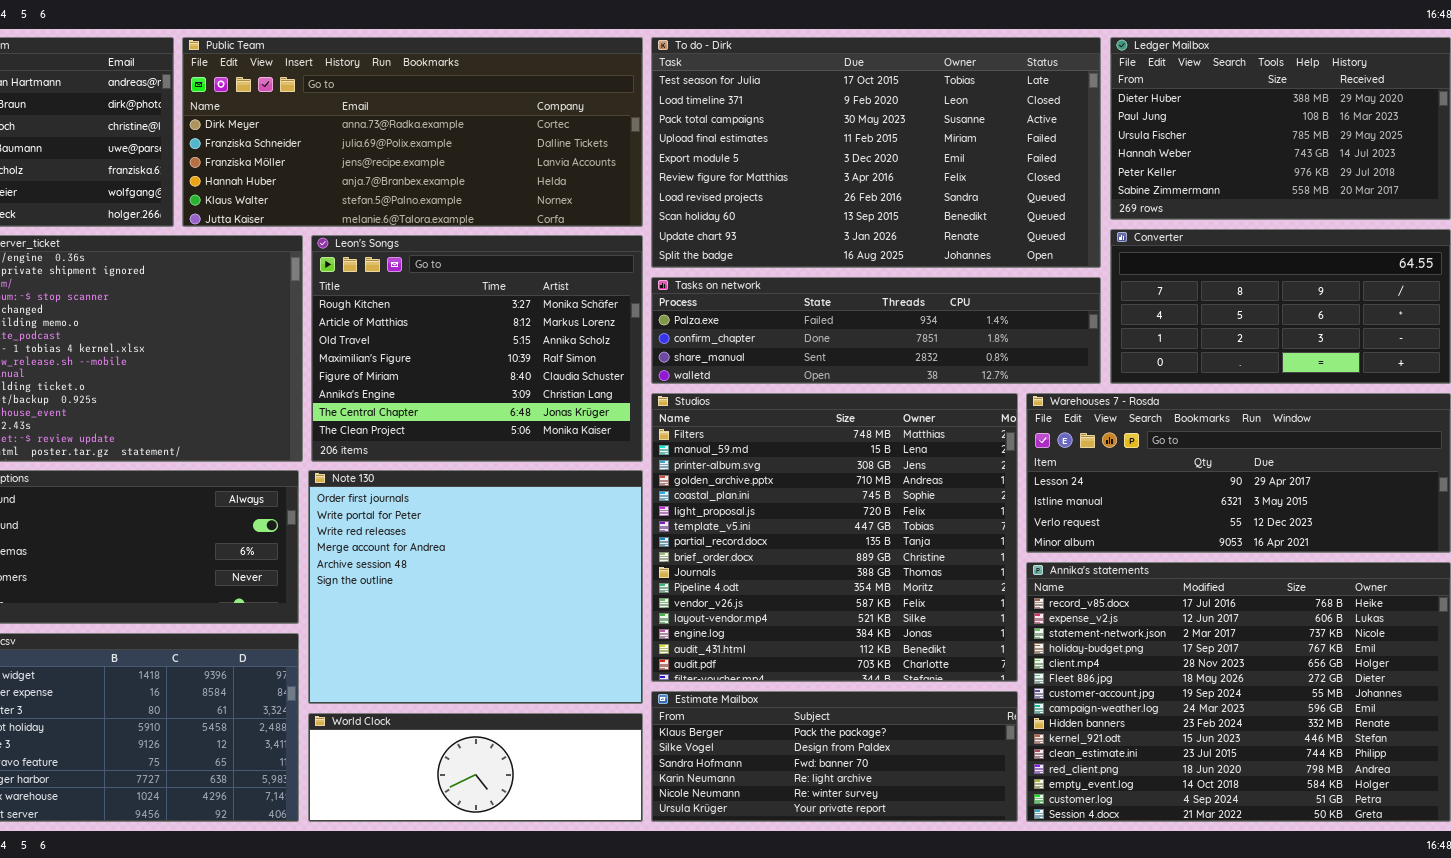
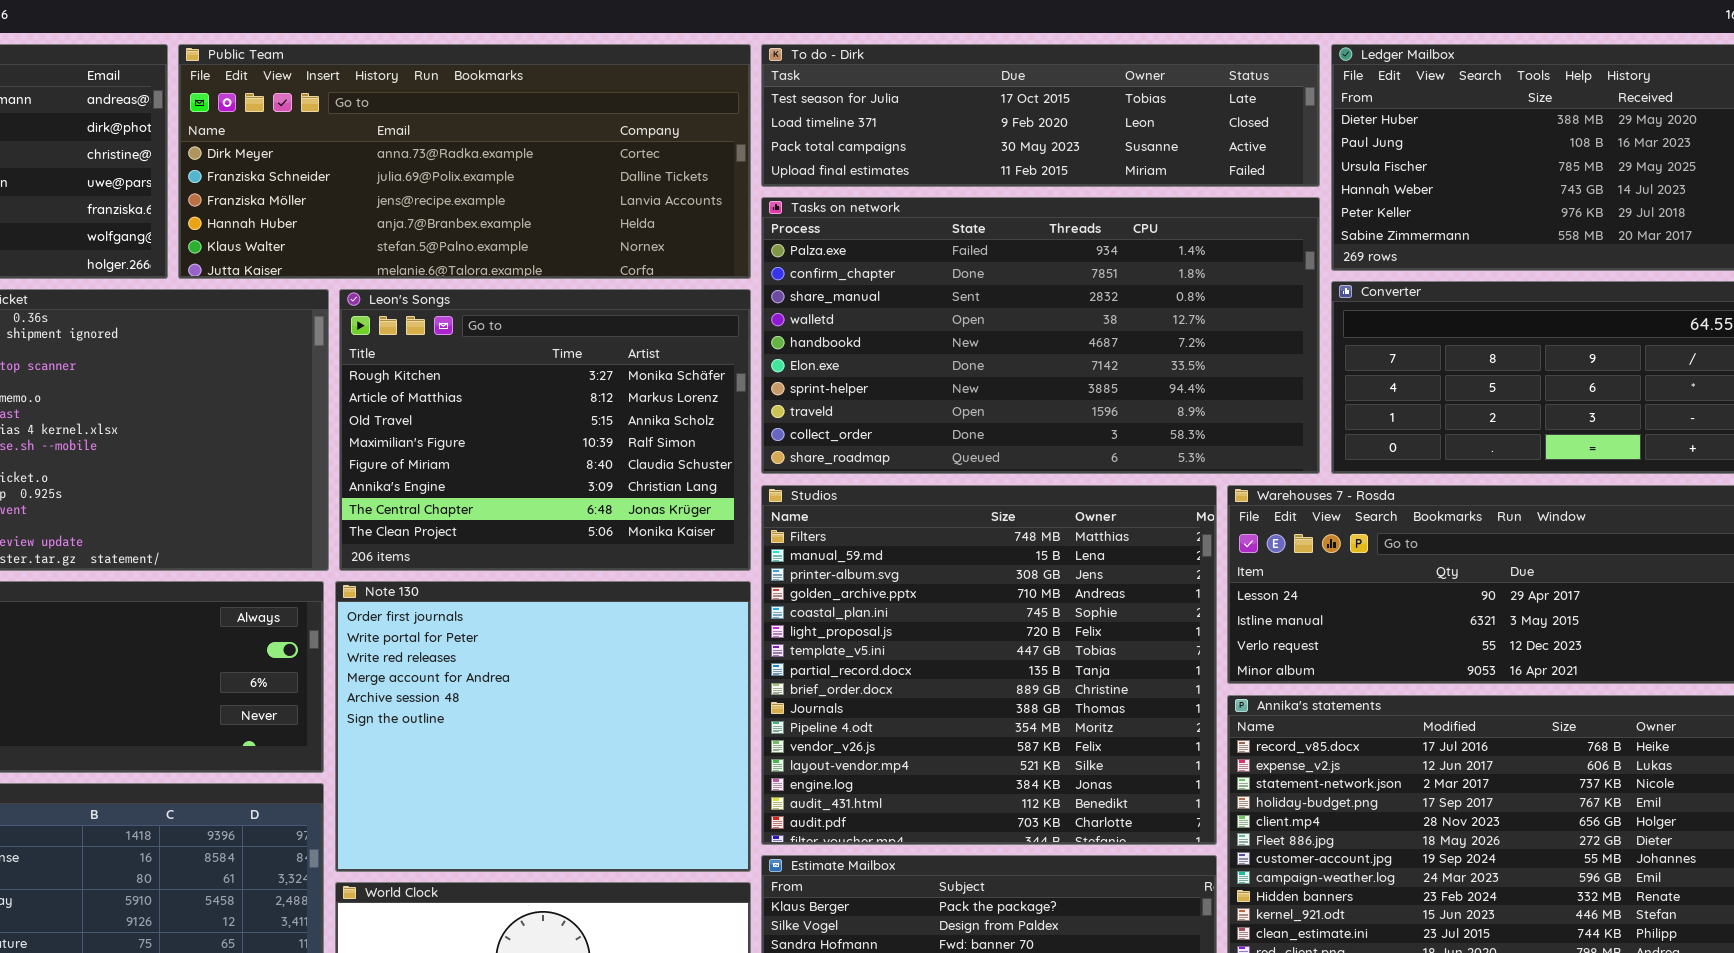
To do - Dirk: [651,37,1101,268] -> [761,44,1320,187], resized
Tasks on network: [651,277,1101,384] -> [761,197,1320,474], resized

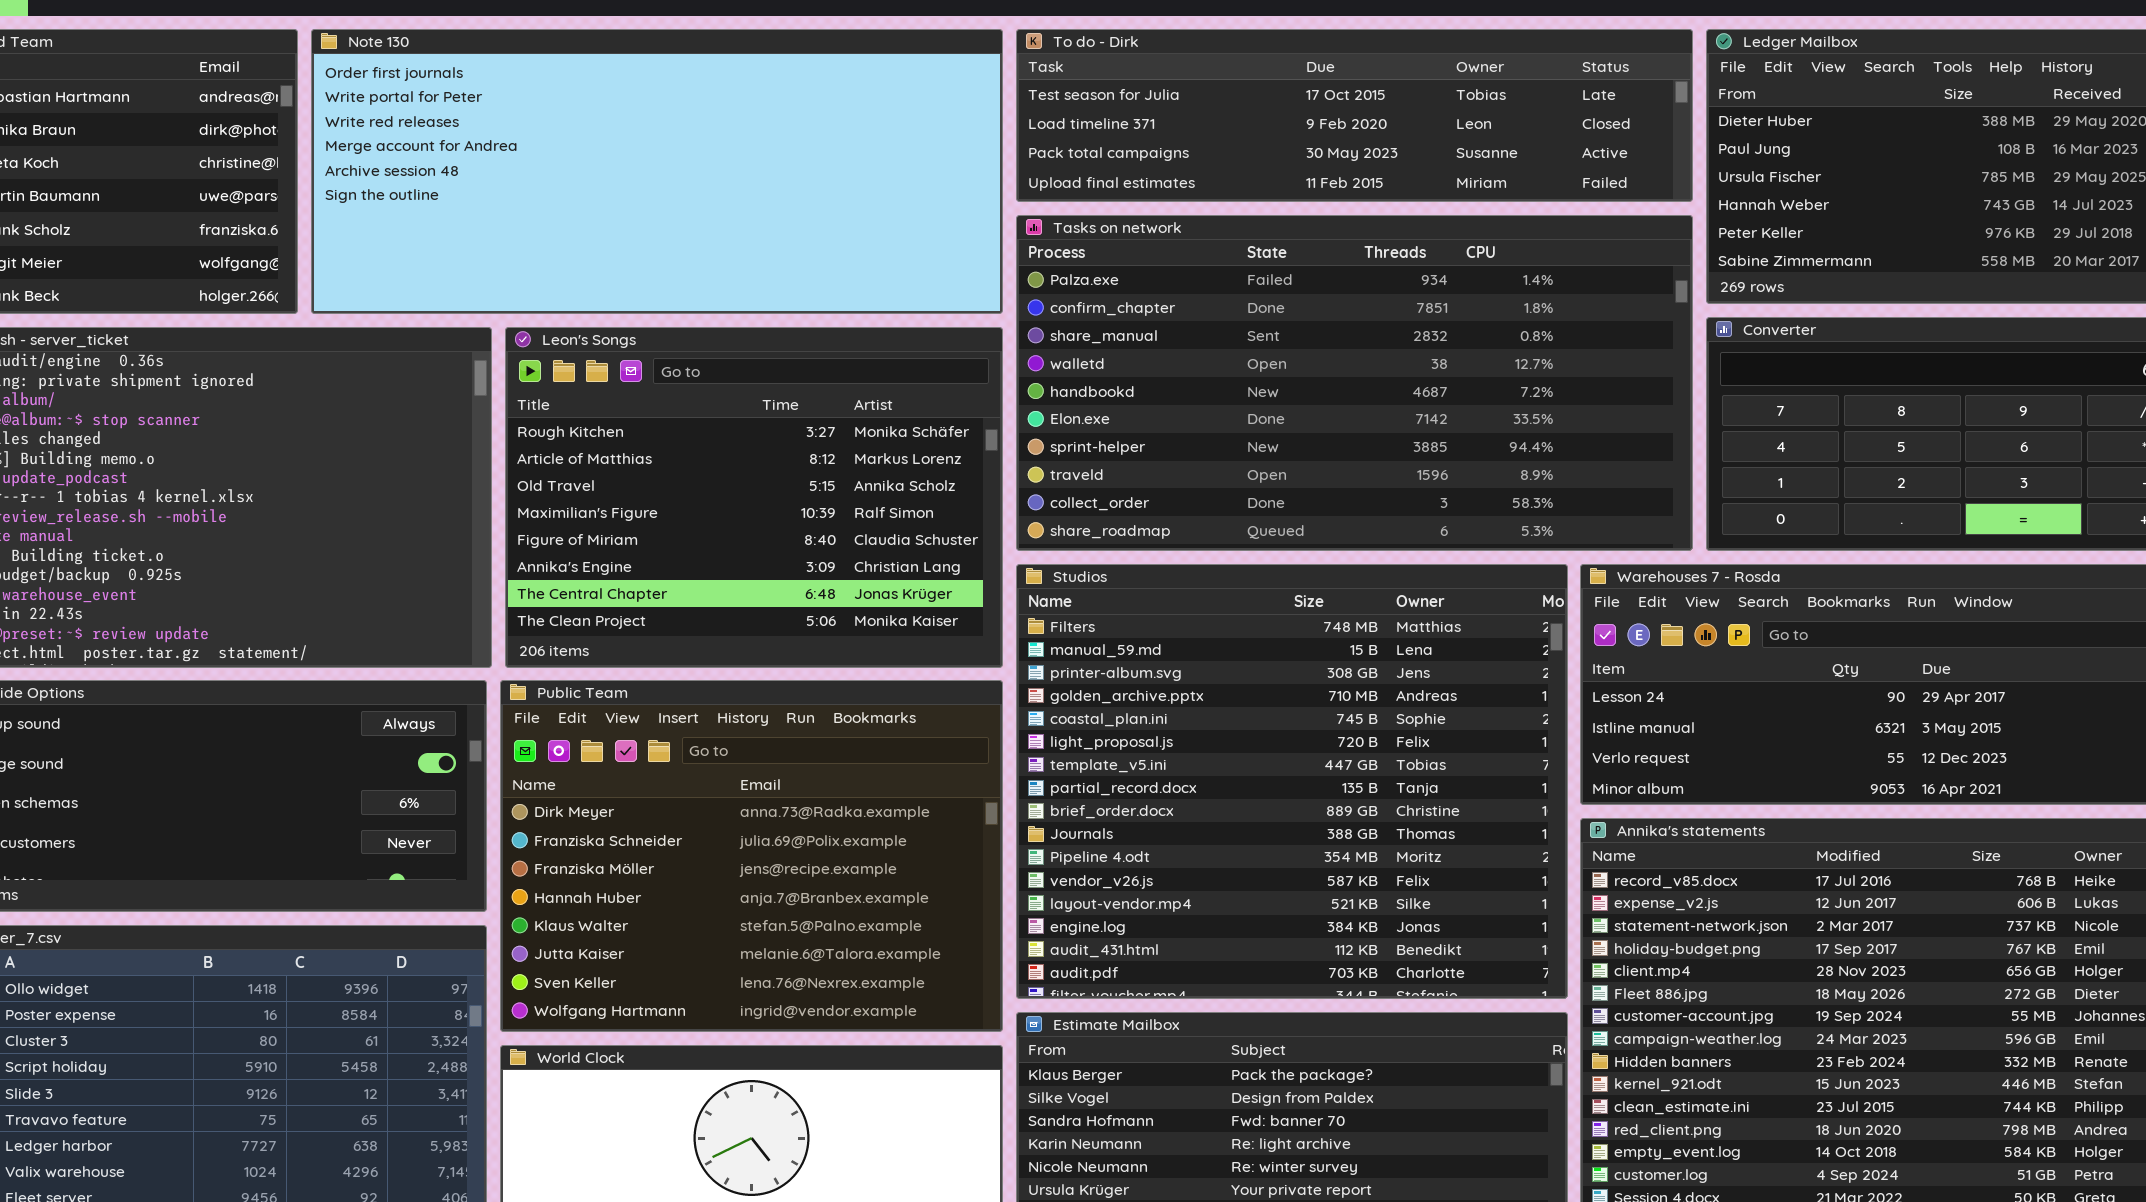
Public Team: [178,44,751,279] -> [500,680,1003,1032], moved, resized
Note 130: [335,581,751,872] -> [311,29,1003,314], moved, resized

